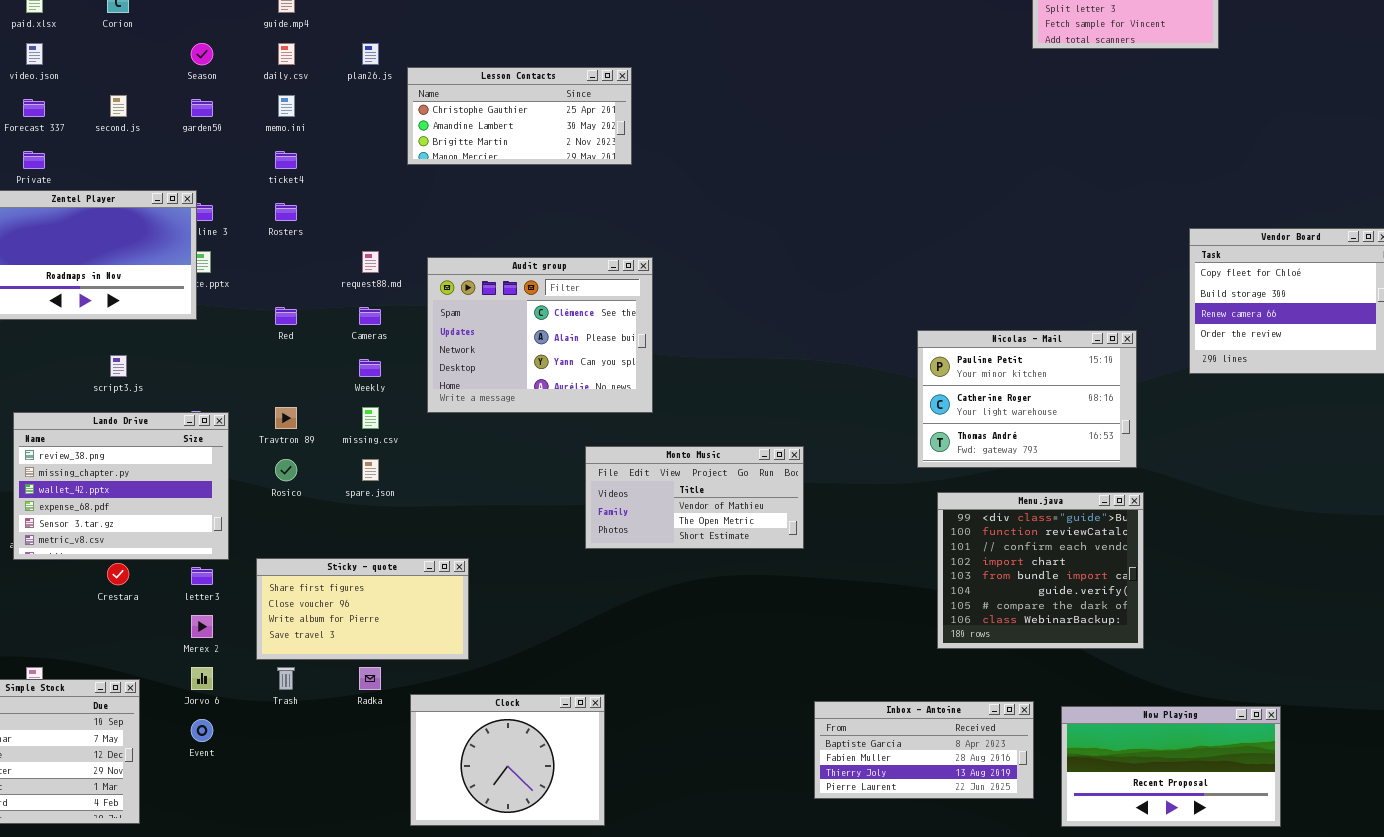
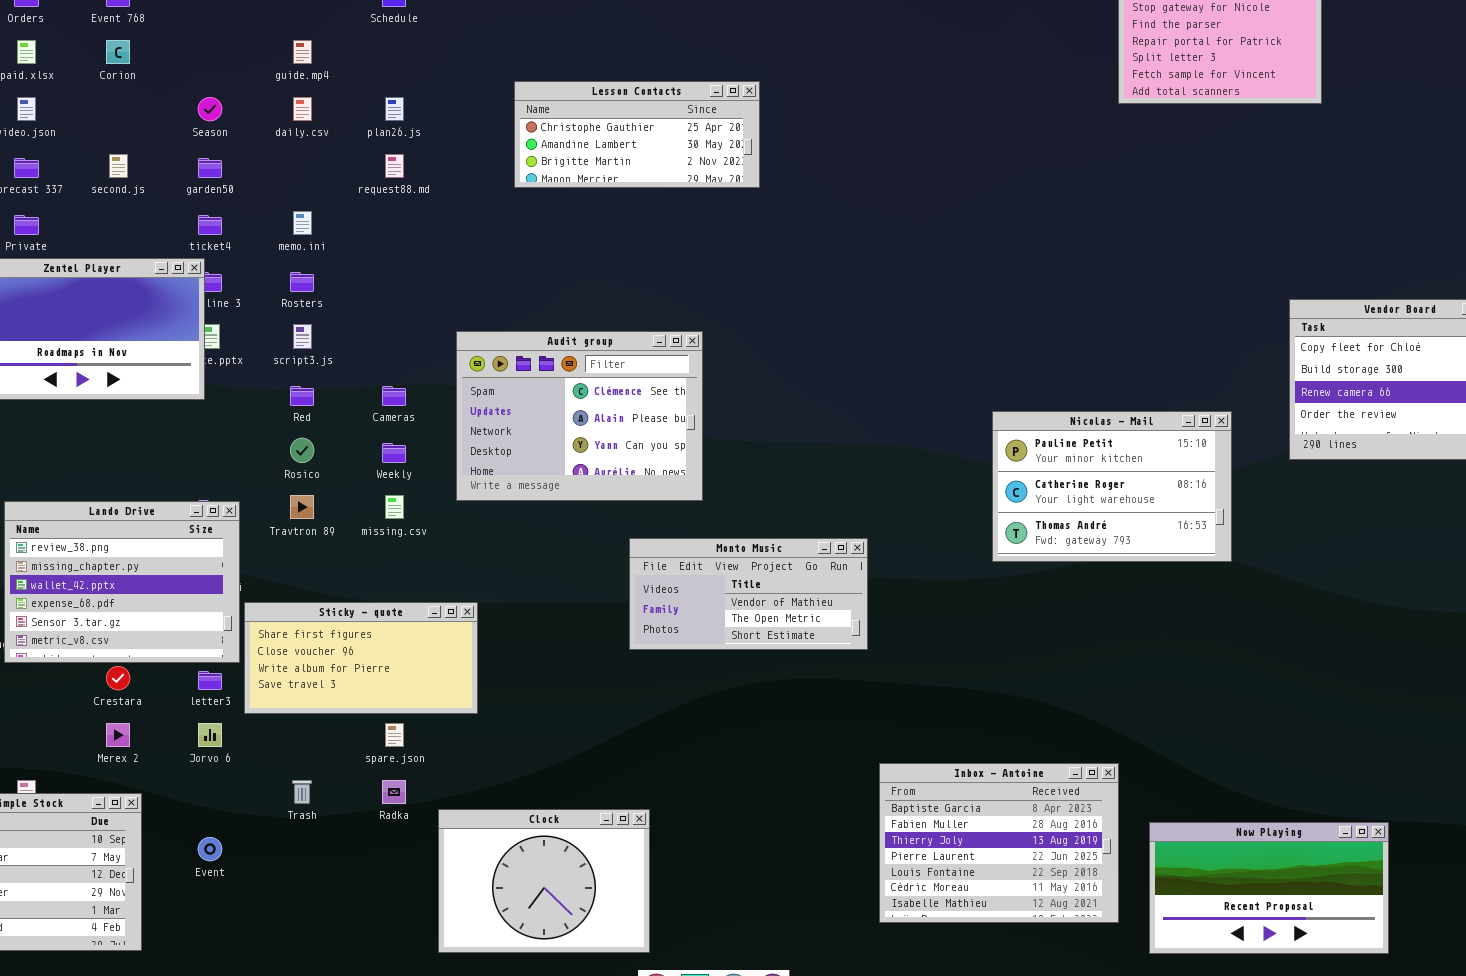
Lesson Contacts: [407,67,632,165] -> [514,81,760,188], moved
memo.ini: [278,95,295,117] -> [293,211,312,235], moved
ticket4: [275,151,297,169] -> [198,215,222,235], moved
request88.md: [362,251,379,273] -> [385,154,404,178], moved
script3.js: [110,355,127,377] -> [293,324,312,349], moved
Rosico: [275,459,297,481] -> [290,438,314,463], moved
spare.json: [362,459,379,481] -> [385,723,404,747], moved
Menu.java: [937,492,1144,649] -> none, closed
Sticky - quote: [256,558,469,660] -> [244,602,478,714], moved
Merex 2: [191,615,213,638] -> [106,723,130,747], moved
Jorvo 6: [191,667,213,690] -> [198,723,222,747], moved
Inbox - Antoine: [814,701,1034,799] -> [879,763,1119,923], resized

